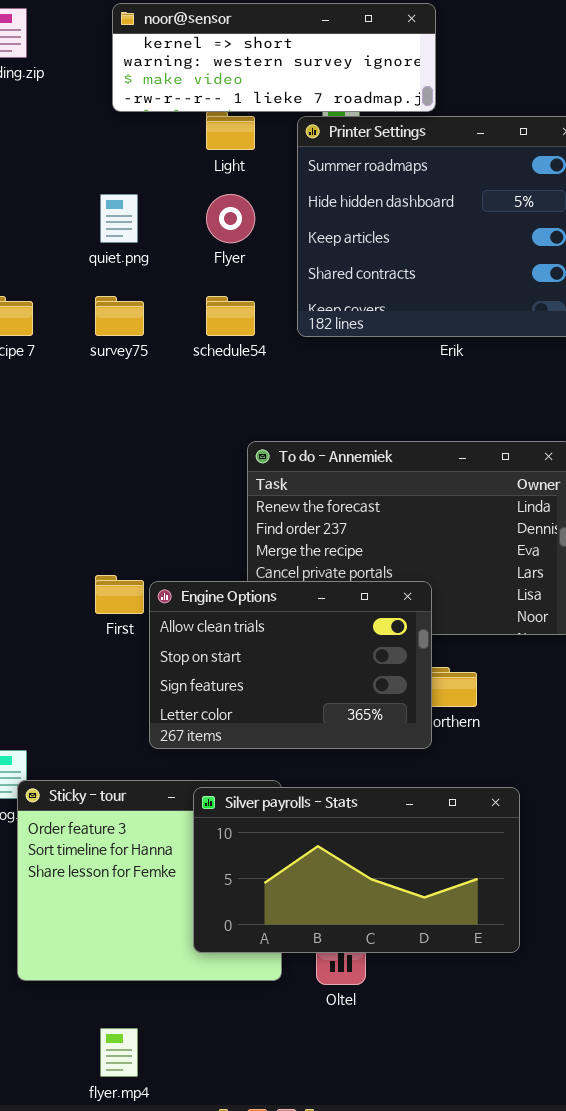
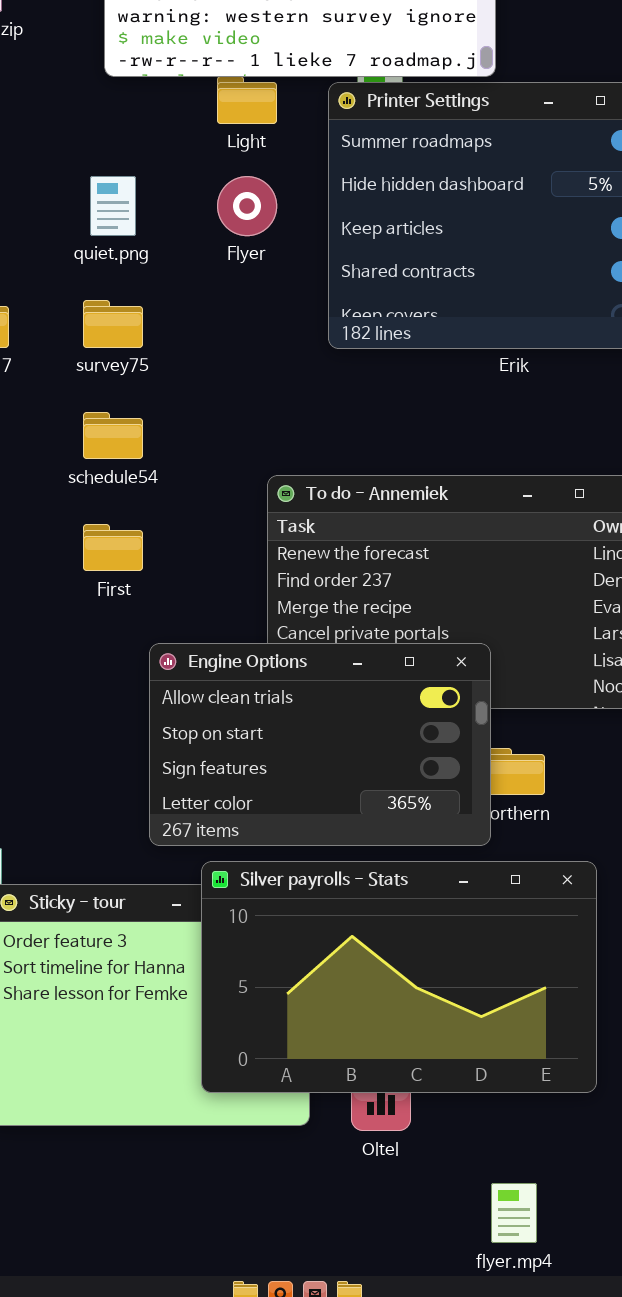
schedule54: [206,296,255,336] -> [83,412,143,459], moved
First: [95,575,144,614] -> [83,524,143,571], moved
Silver payrolls - Stats: [193,787,520,953] -> [201,861,597,1093], resized
flyer.mp4: [100,1028,138,1077] -> [491,1183,537,1243], moved

